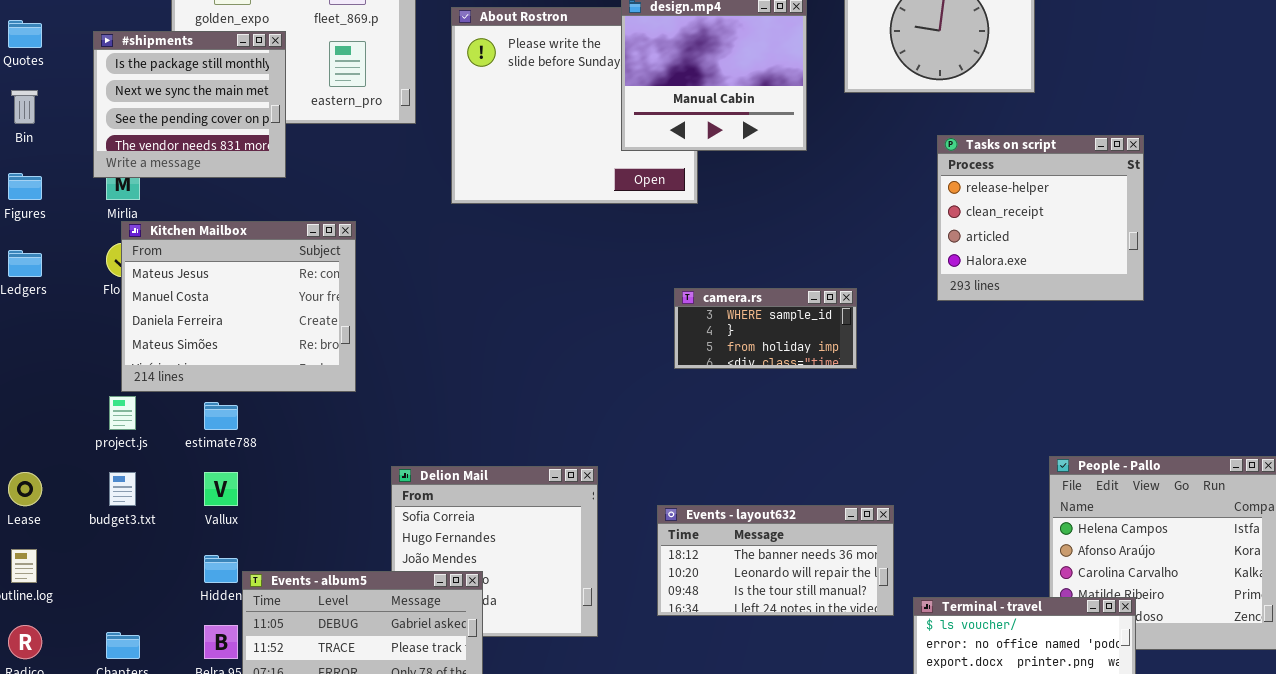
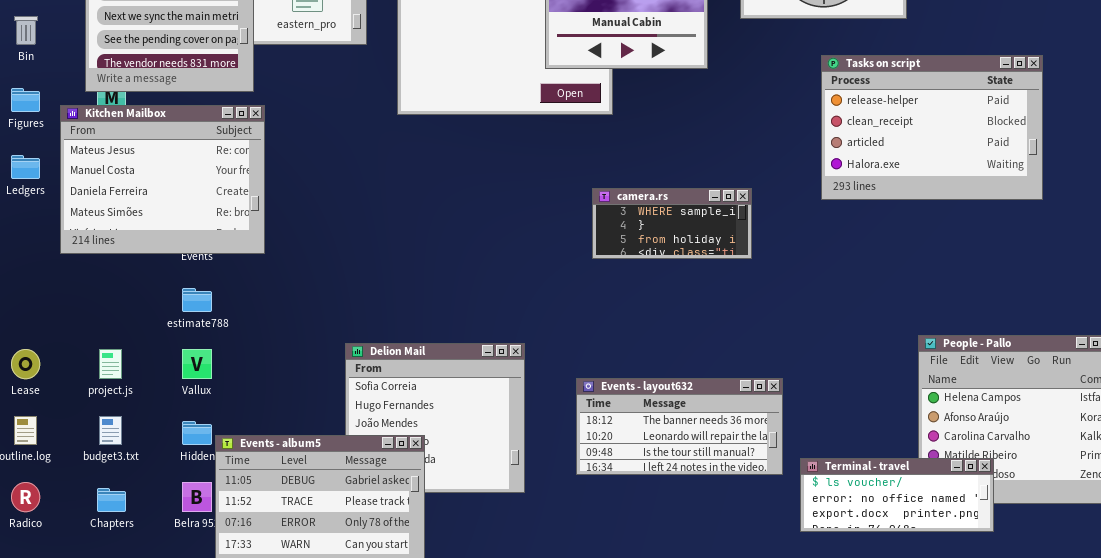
Tasks on script: [937,135,1144,301] -> [821,55,1043,200], resized
Kitchen Mailbox: [121,221,356,392] -> [60,105,265,254], moved
project.js: [109,396,136,430] -> [99,349,122,379], moved
budget3.txt: [109,472,136,506] -> [99,416,122,445], moved

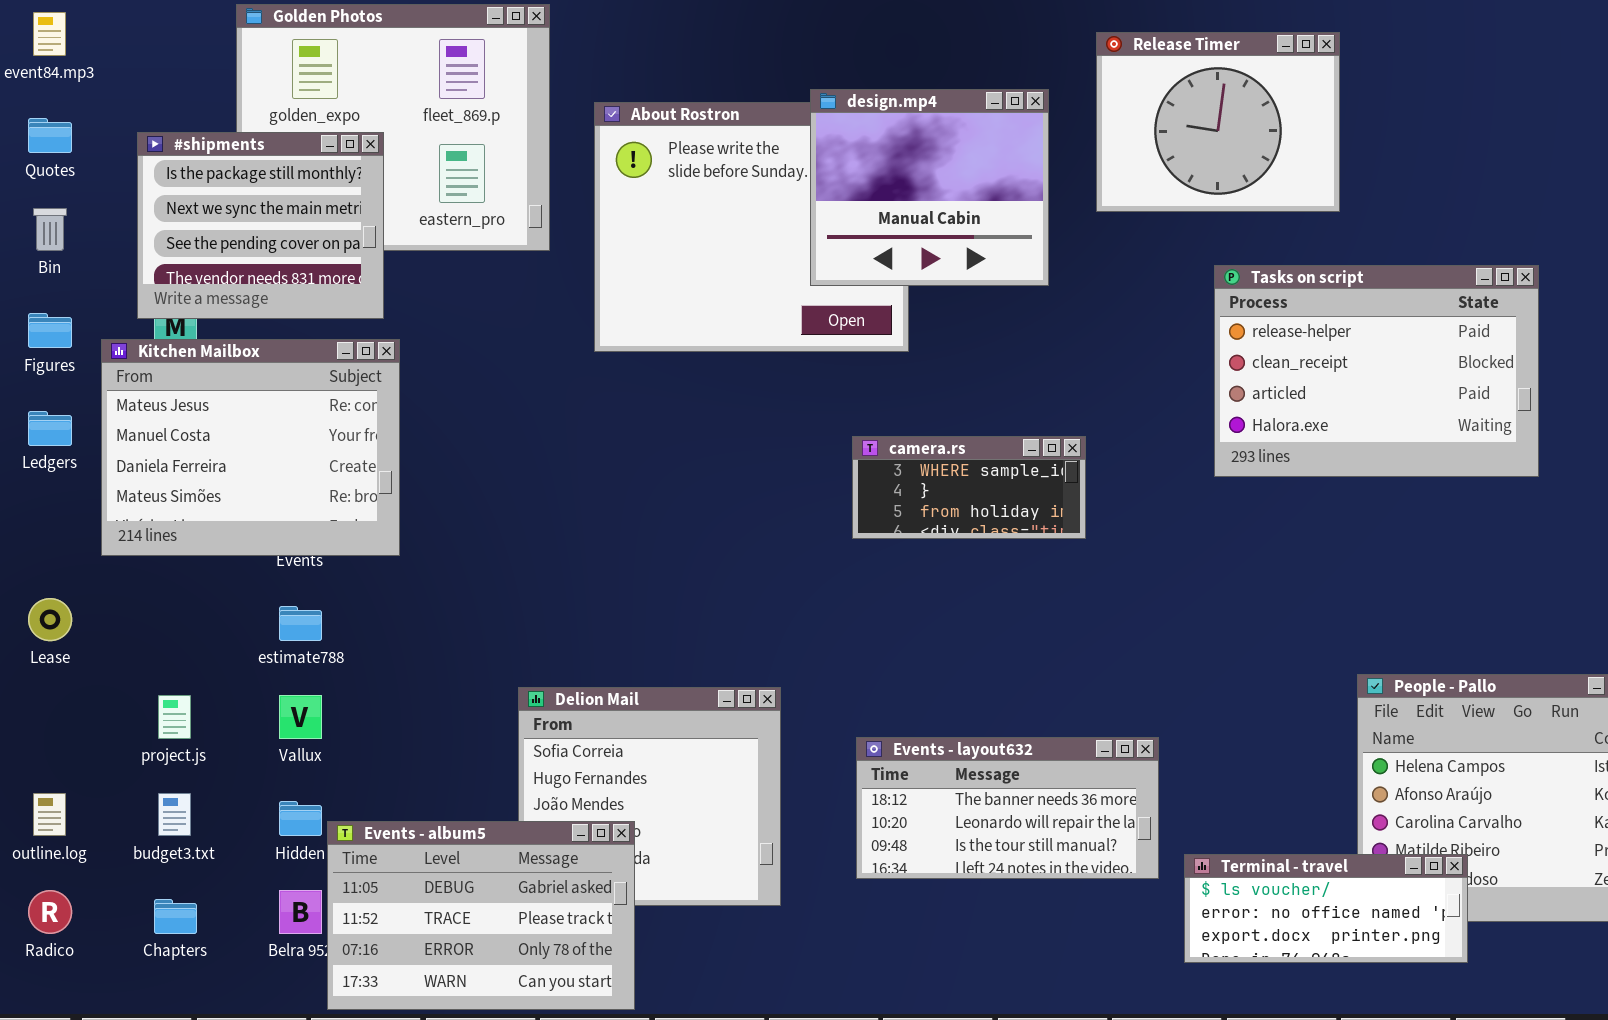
camera.rs: [592,188,752,259] -> [852,436,1086,539], moved
Lease: [11,349,40,379] -> [28,598,72,641], moved

